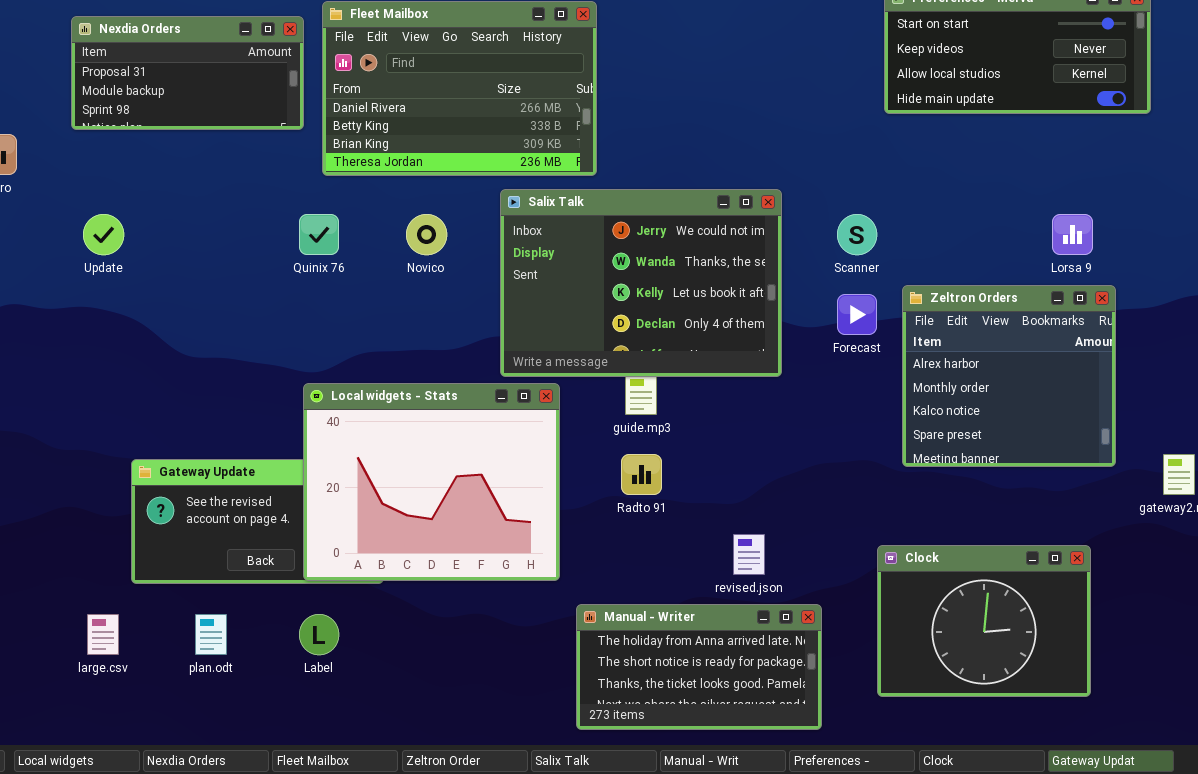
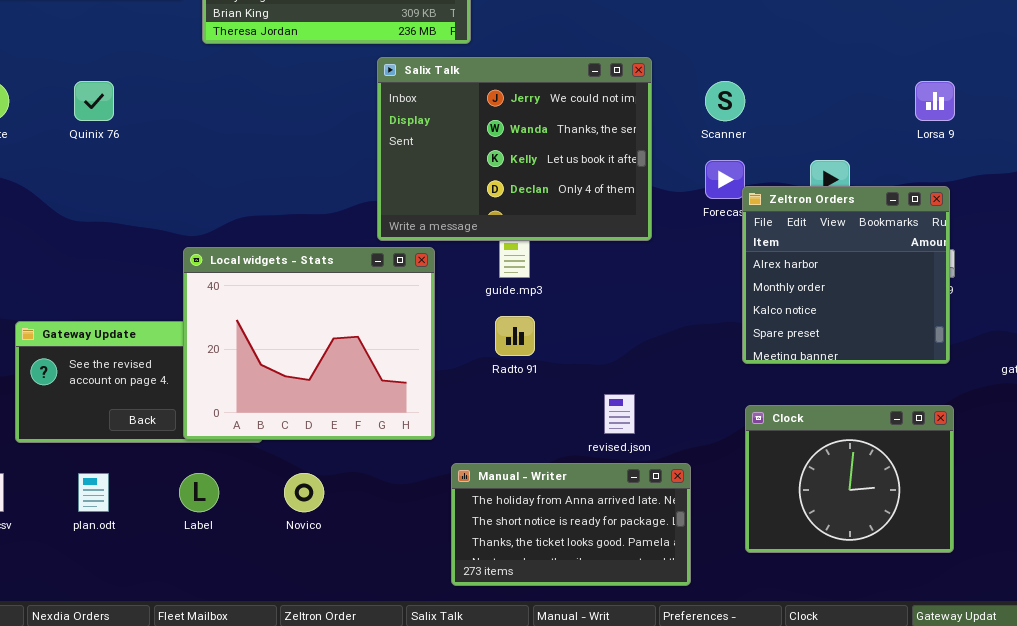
Quinix 76: [299,214,339,255] -> [74,81,114,121], moved
Novico: [406,214,447,255] -> [284,473,324,512], moved
Zeltron Orders: [902,285,1116,467] -> [742,186,950,364], moved

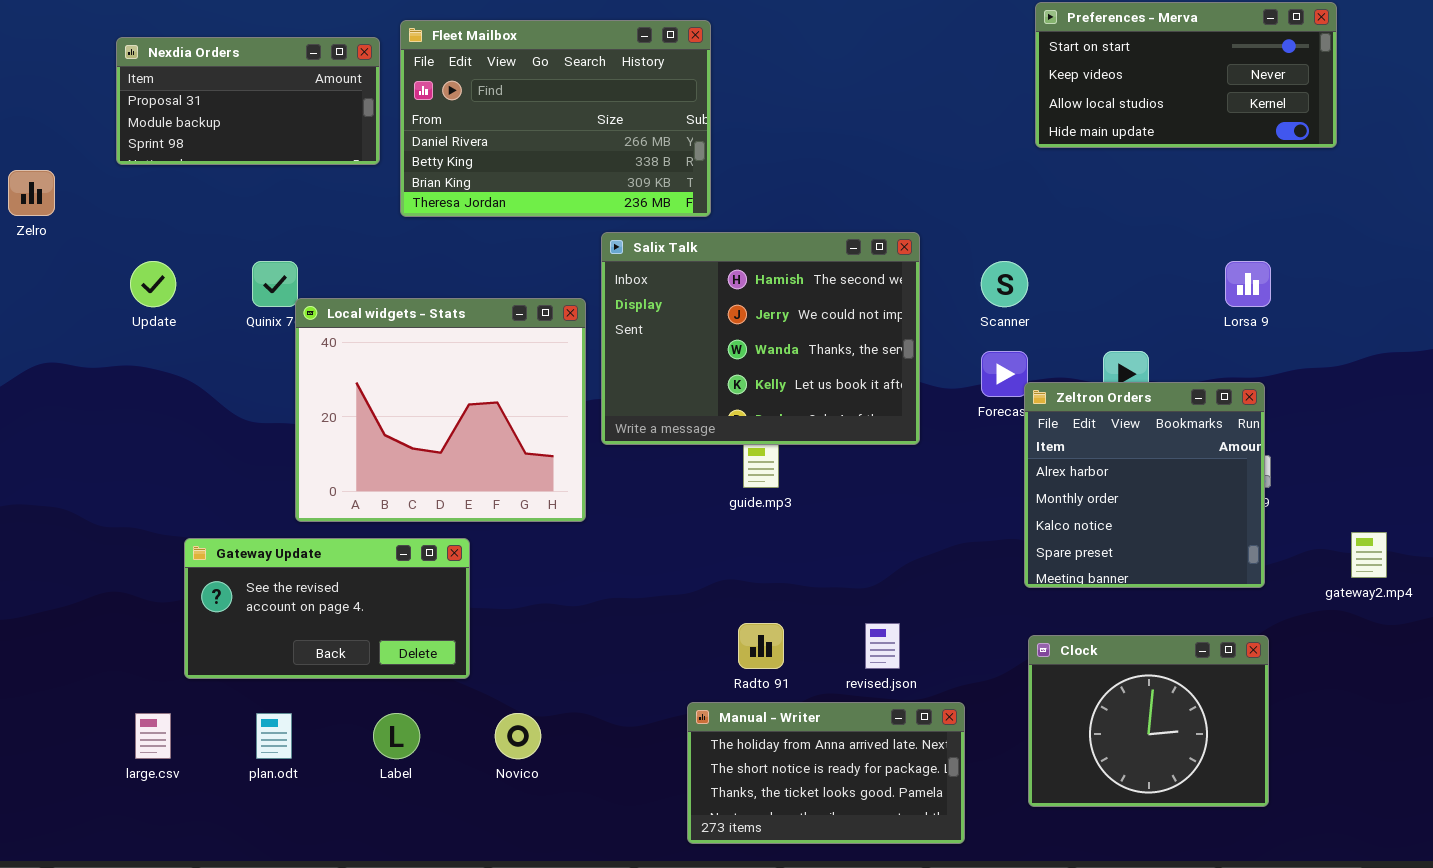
Salix Talk: [377,57,652,241] -> [601,232,920,445], scrolled up 1 row
Local widgets - Stats: [183,247,435,440] -> [295,298,586,522], moved
Radto 91: [495,316,535,356] -> [738,623,784,669], moved

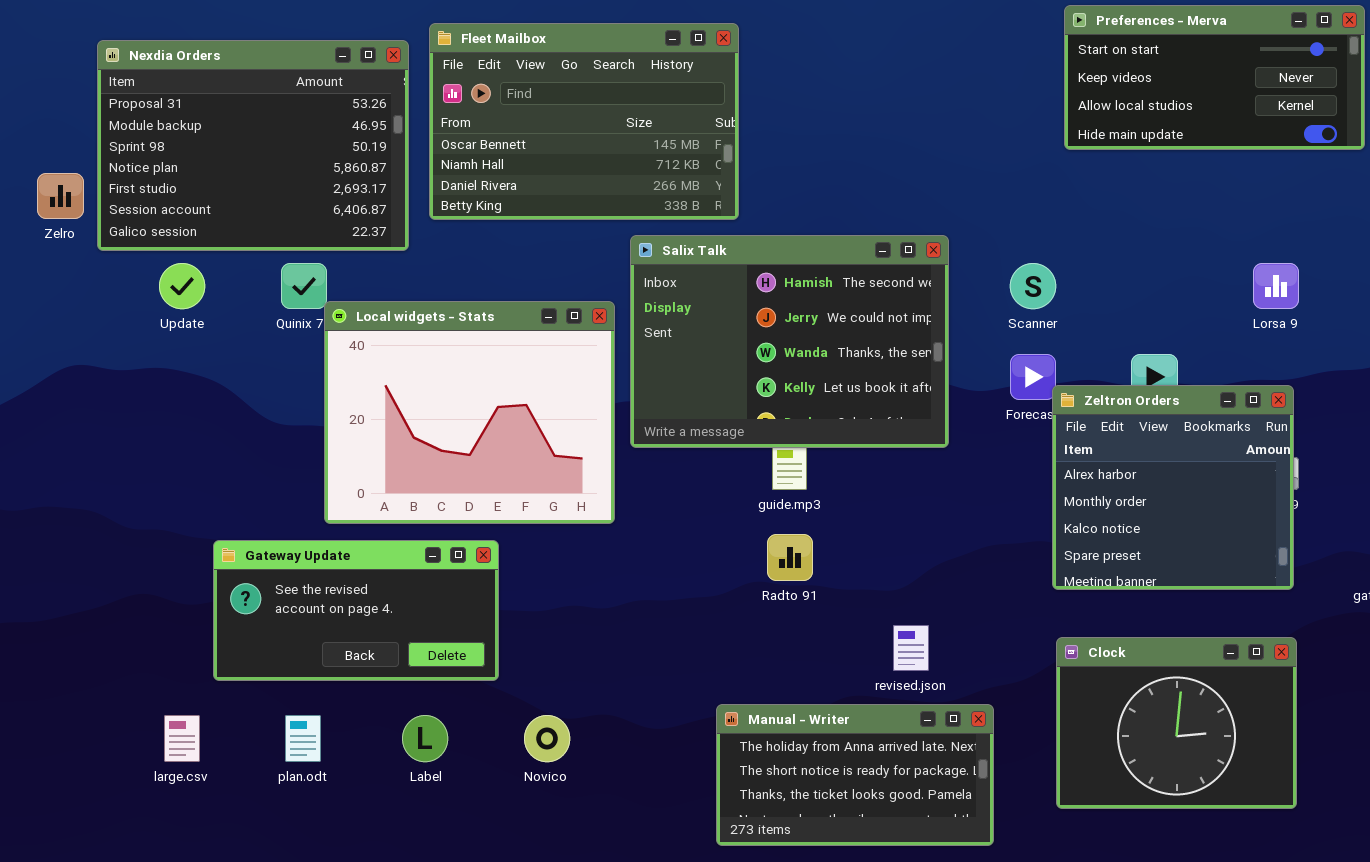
Fleet Mailbox: [400,20,711,217] -> [429,23,739,220], scrolled up 2 rows
Nexdia Orders: [116,37,380,165] -> [97,40,409,251], resized
Radto 91: [738,623,784,669] -> [767,534,813,581], moved

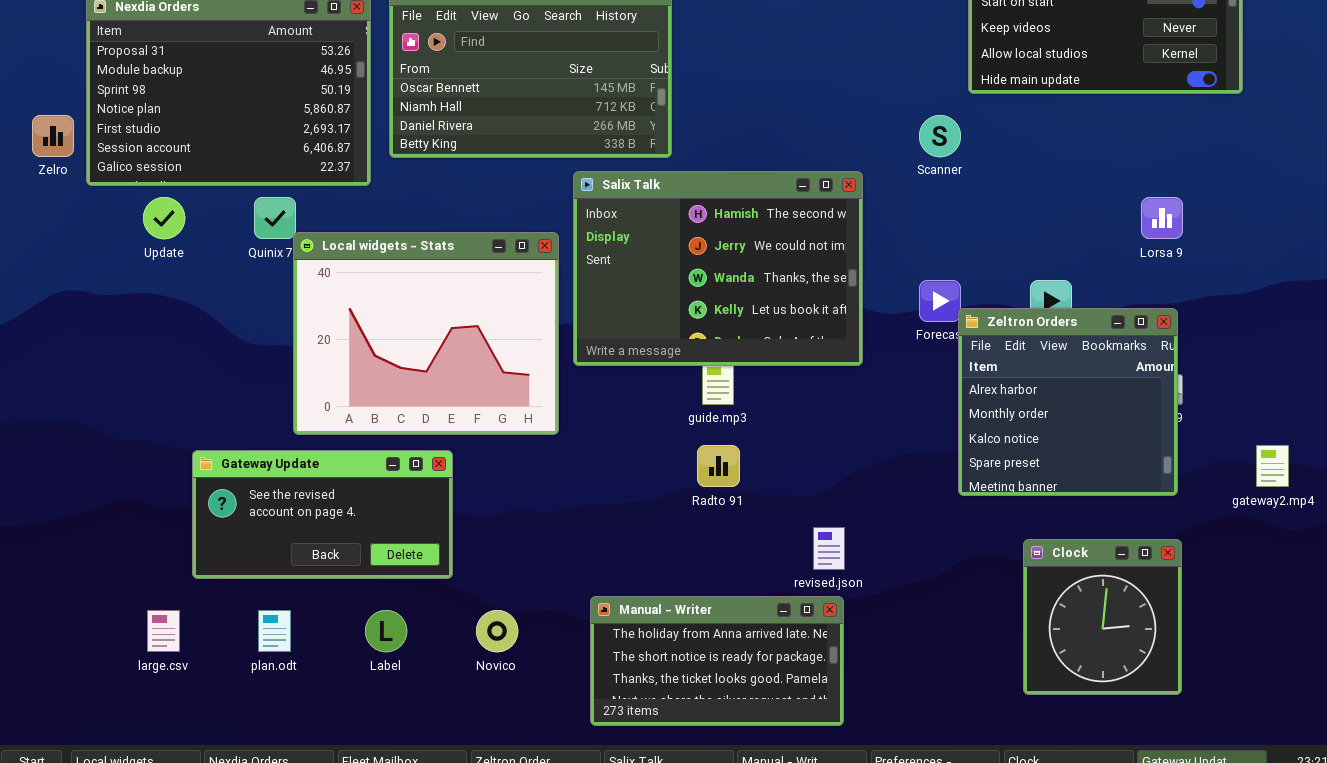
Scanner: [1010,263,1056,309] -> [919,115,961,157], moved
Clock: [1056,637,1297,809] -> [1023,539,1182,695], resized
Manual - Writer: [716,704,994,846] -> [590,596,844,726], moved

